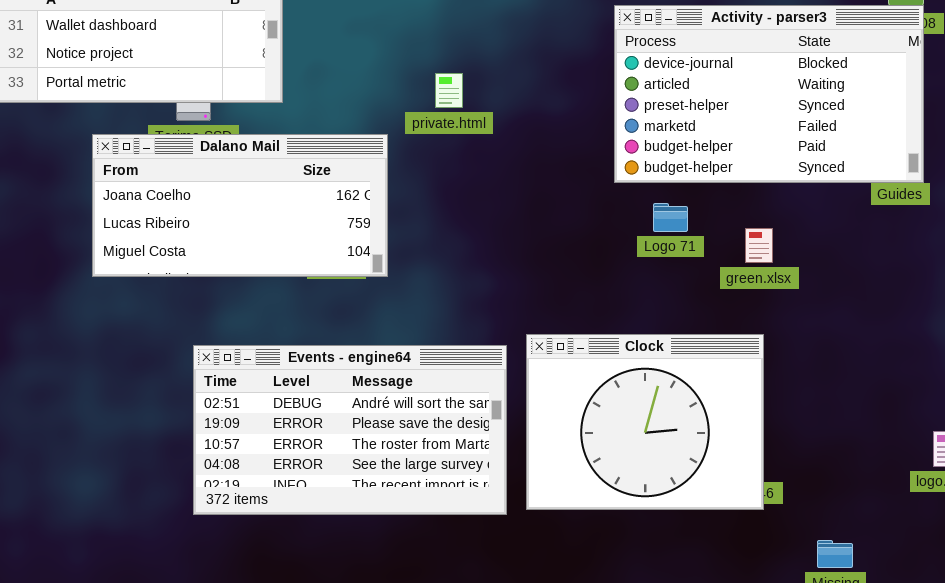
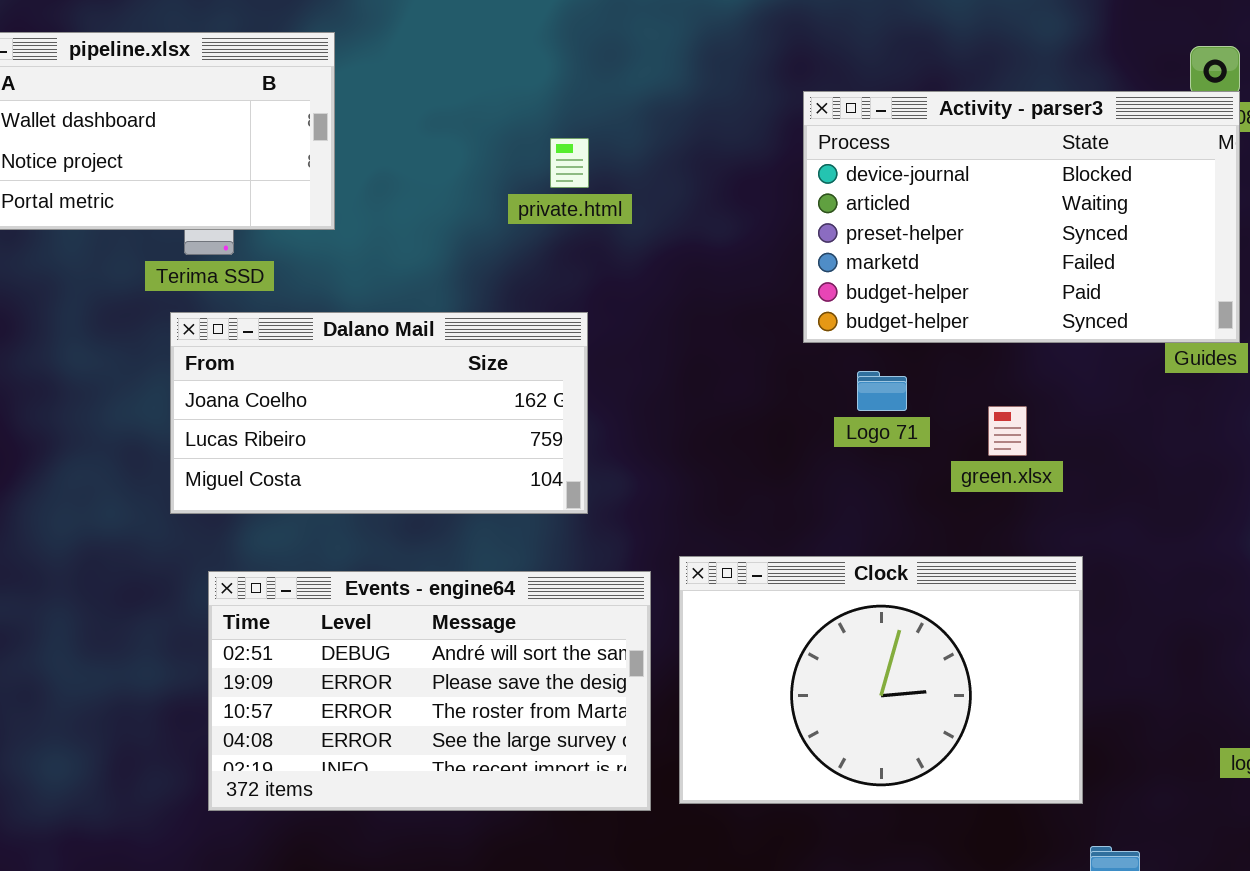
private.html: [435,73,463,108] -> [550,138,589,188], moved
Dalano Mail: [92,134,388,277] -> [170,312,588,514], moved
Clock: [526,334,764,510] -> [679,556,1083,804], resized

